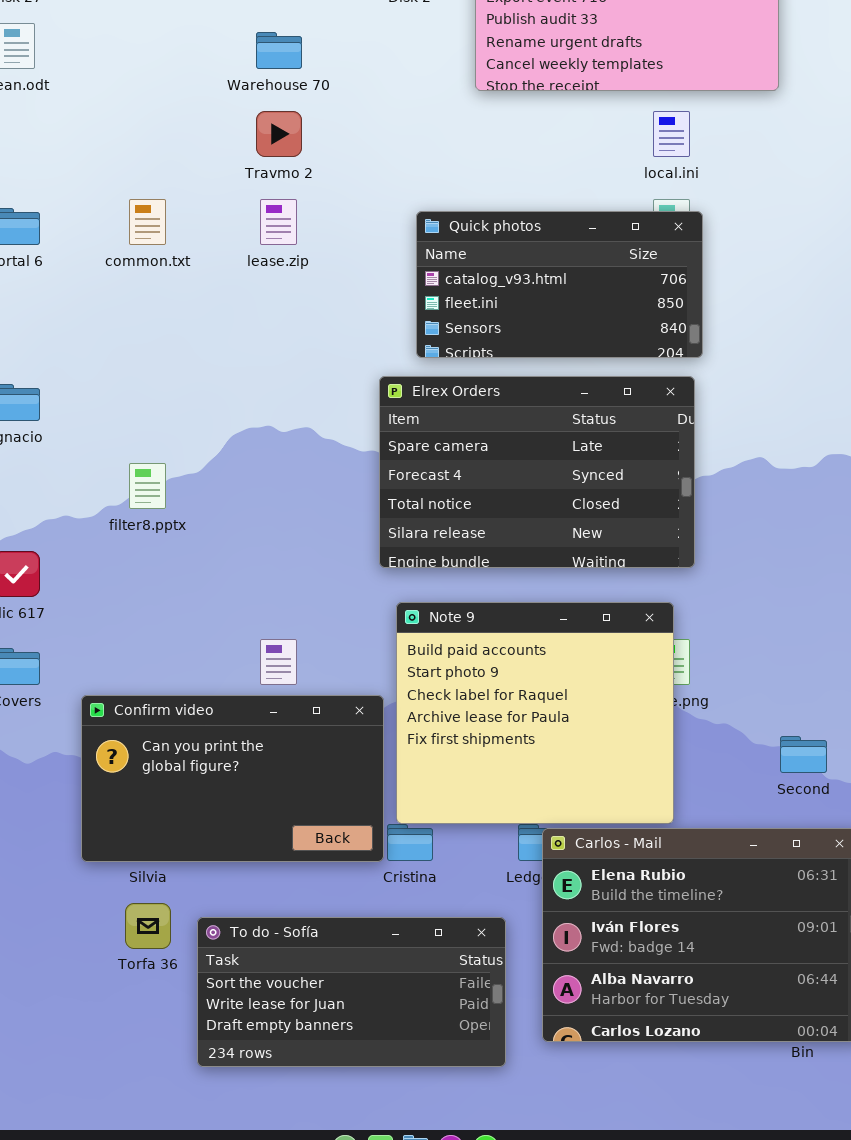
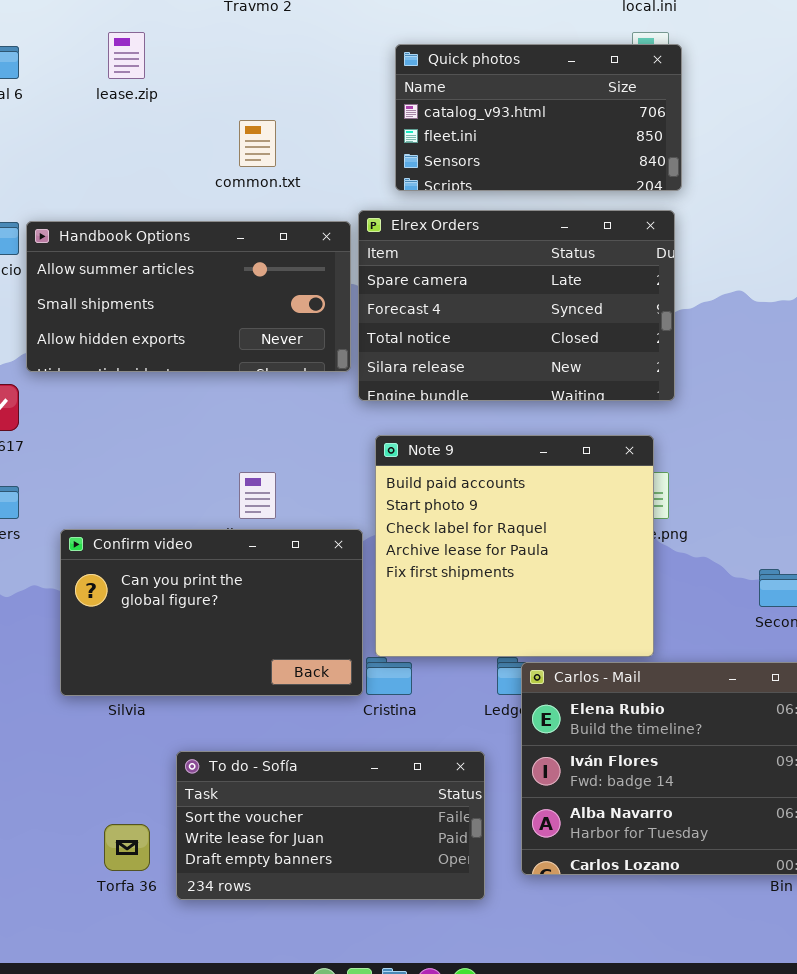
common.txt: [129,199,166,245] -> [239,120,276,167], moved
lease.zip: [260,199,297,245] -> [108,32,145,79], moved
Handbook Options: none -> [26,221,351,372], opened
Torfa 36: [125,903,171,949] -> [104,824,150,871], moved

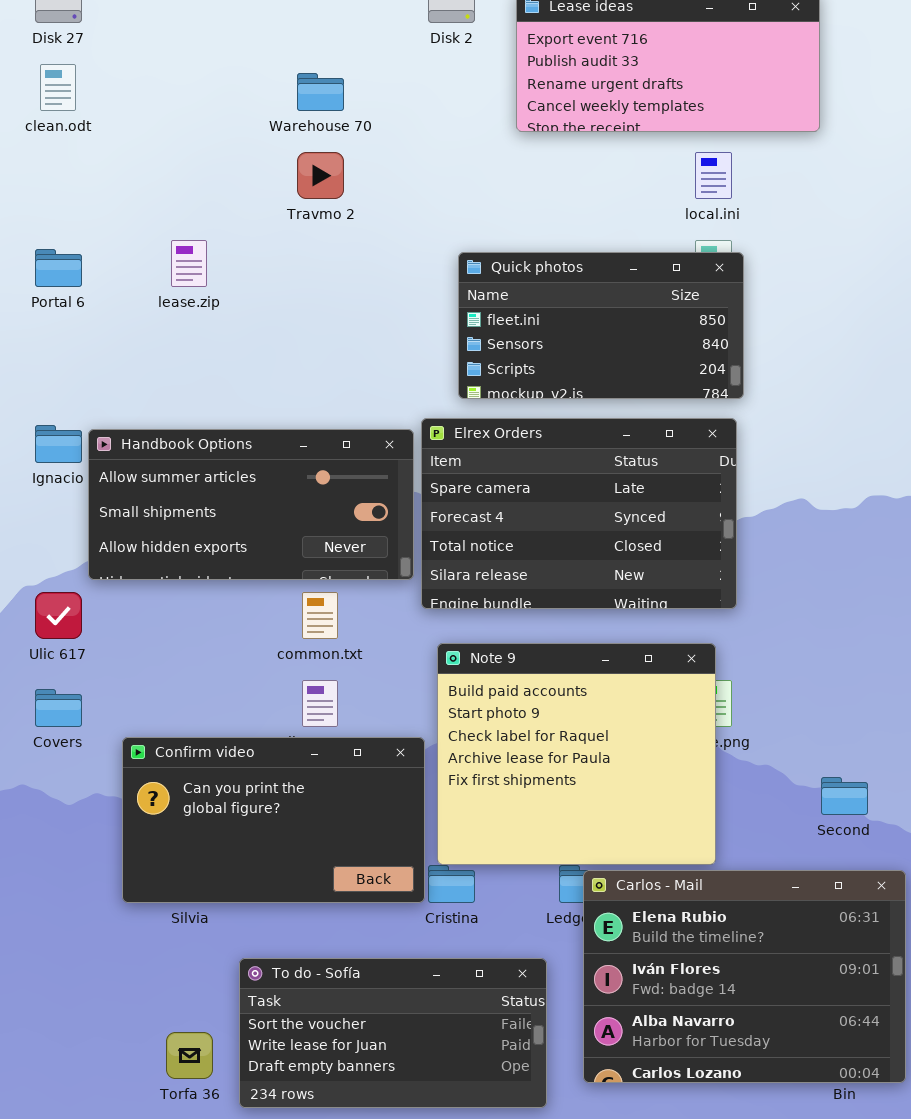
Quick photos: [395,44,682,191] -> [458,252,744,399], scrolled down 1 row
common.txt: [239,120,276,167] -> [302,592,338,639], moved

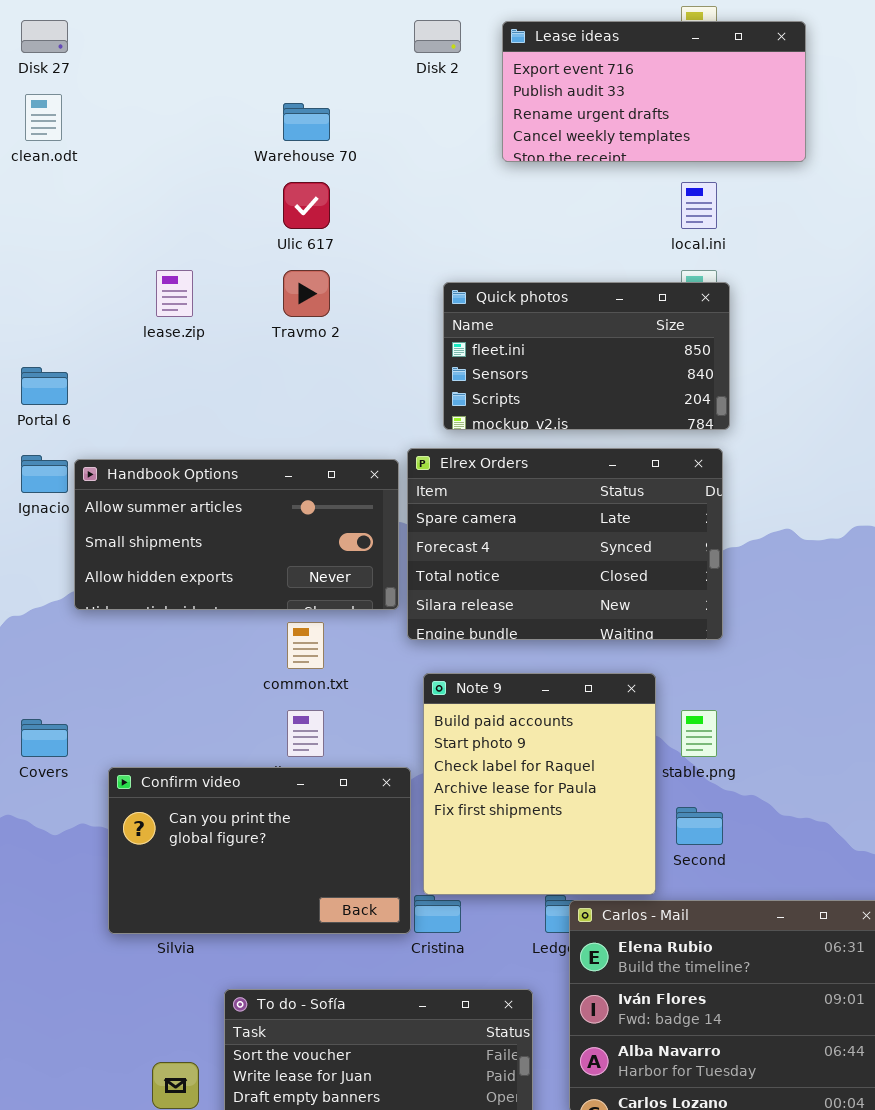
Travmo 2: [297,152,344,199] -> [283,270,330,317], moved
Portal 6: [35,249,82,287] -> [21,367,68,405], moved
Ulic 617: [35,592,82,639] -> [283,182,330,229], moved
Note 9: [437,643,716,865] -> [423,673,656,895], resized
Second: [821,777,868,815] -> [676,807,723,845], moved

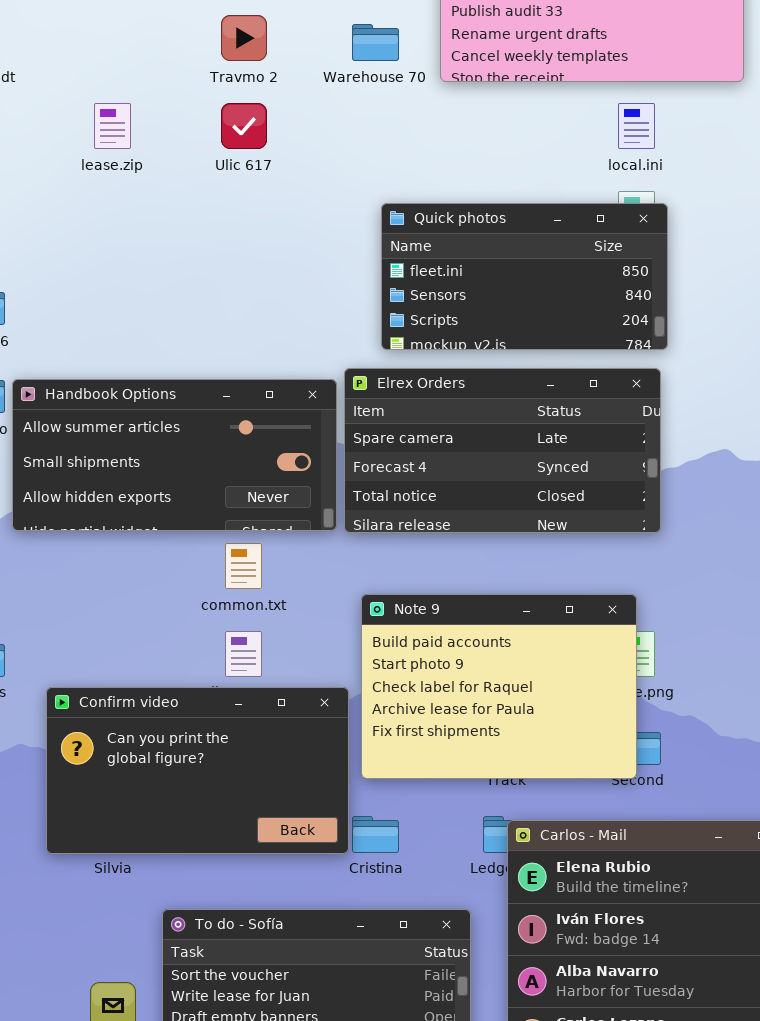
Warehouse 70: [283,103,330,141] -> [352,24,399,61], moved
lease.zip: [156,270,193,317] -> [94,103,131,149], moved
Travmo 2: [283,270,330,317] -> [221,15,267,61], moved
Elrex Orders: [407,448,723,640] -> [344,368,661,533], resized
Note 9: [423,673,656,895] -> [361,594,637,779], resized

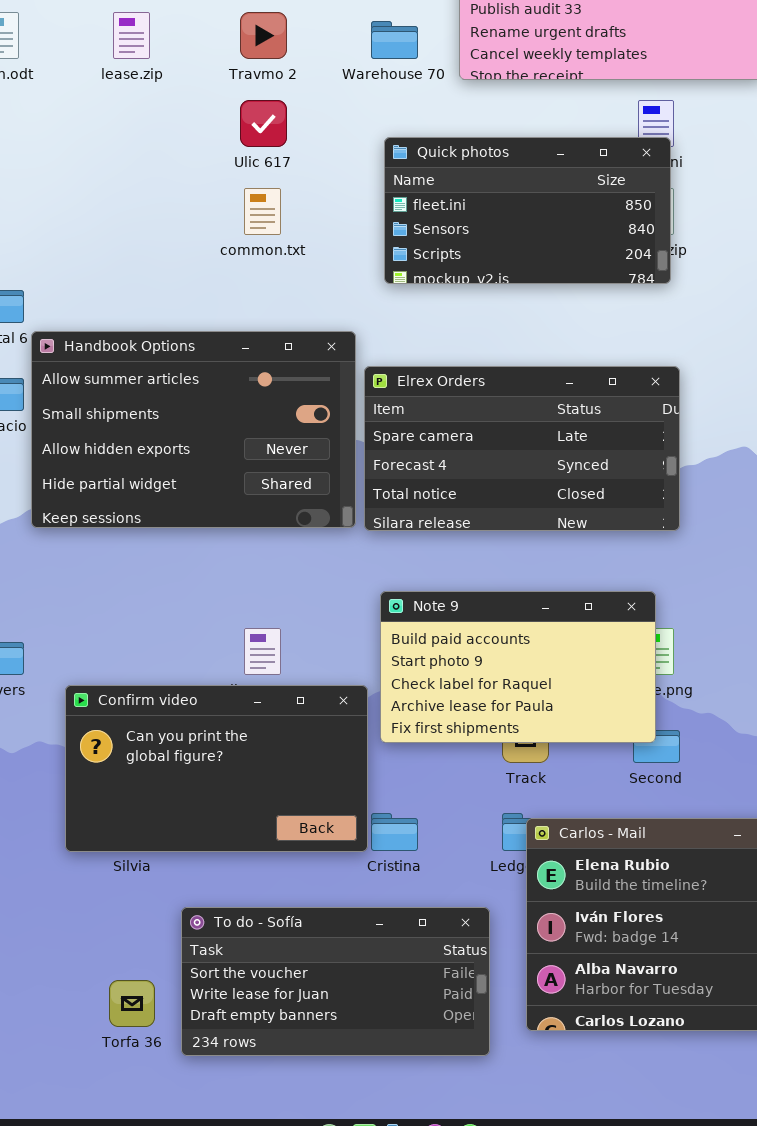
lease.zip: [94,103,131,149] -> [113,12,150,59], moved
Quick photos: [381,203,668,350] -> [384,137,671,284], moved
Handbook Options: [12,379,337,531] -> [31,331,356,528], resized
common.txt: [225,543,262,589] -> [244,188,281,235], moved
Note 9: [361,594,637,779] -> [380,591,656,743], resized

